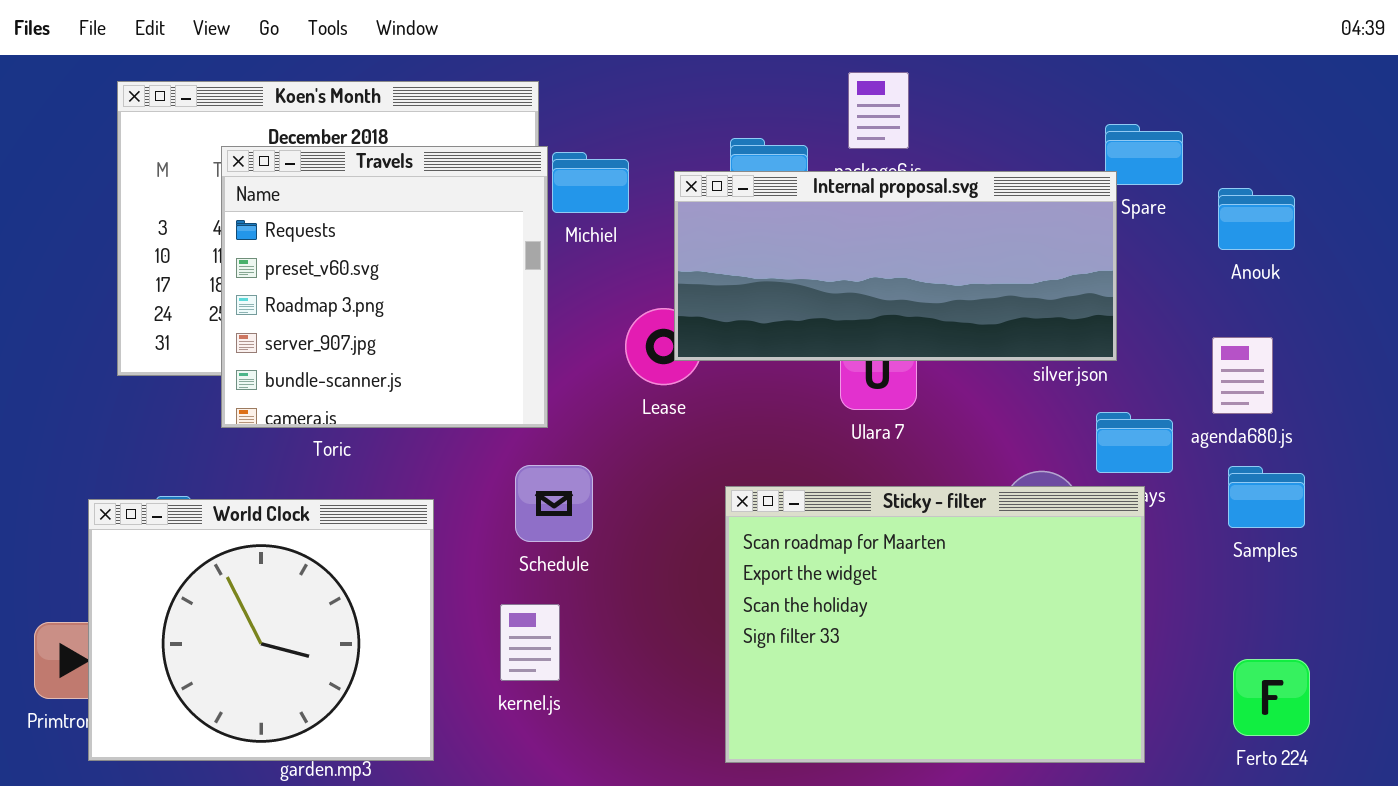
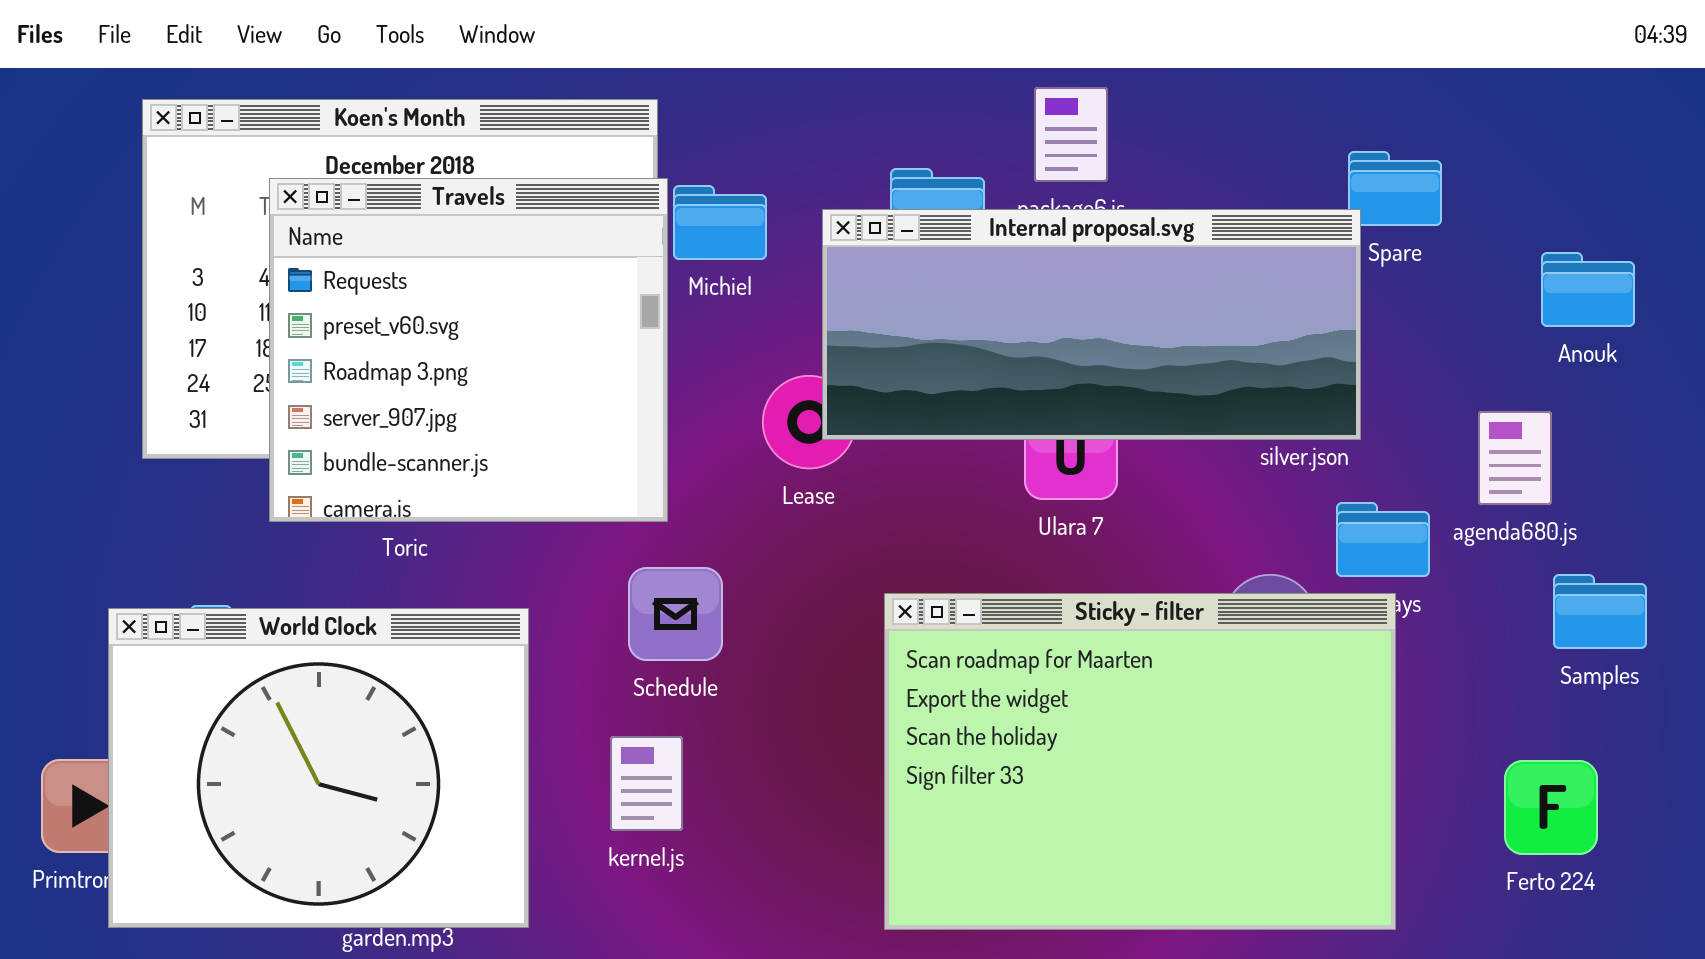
Anouk: [1218,188,1295,250] -> [1541,252,1635,327], moved
Samples: [1228,466,1305,528] -> [1553,574,1647,649], moved
Ferto 224: [1233,659,1310,736] -> [1504,760,1598,855], moved

